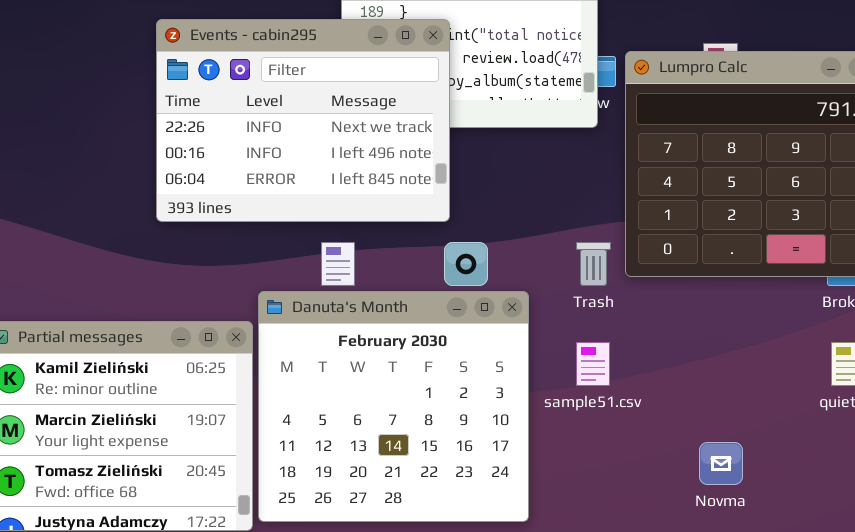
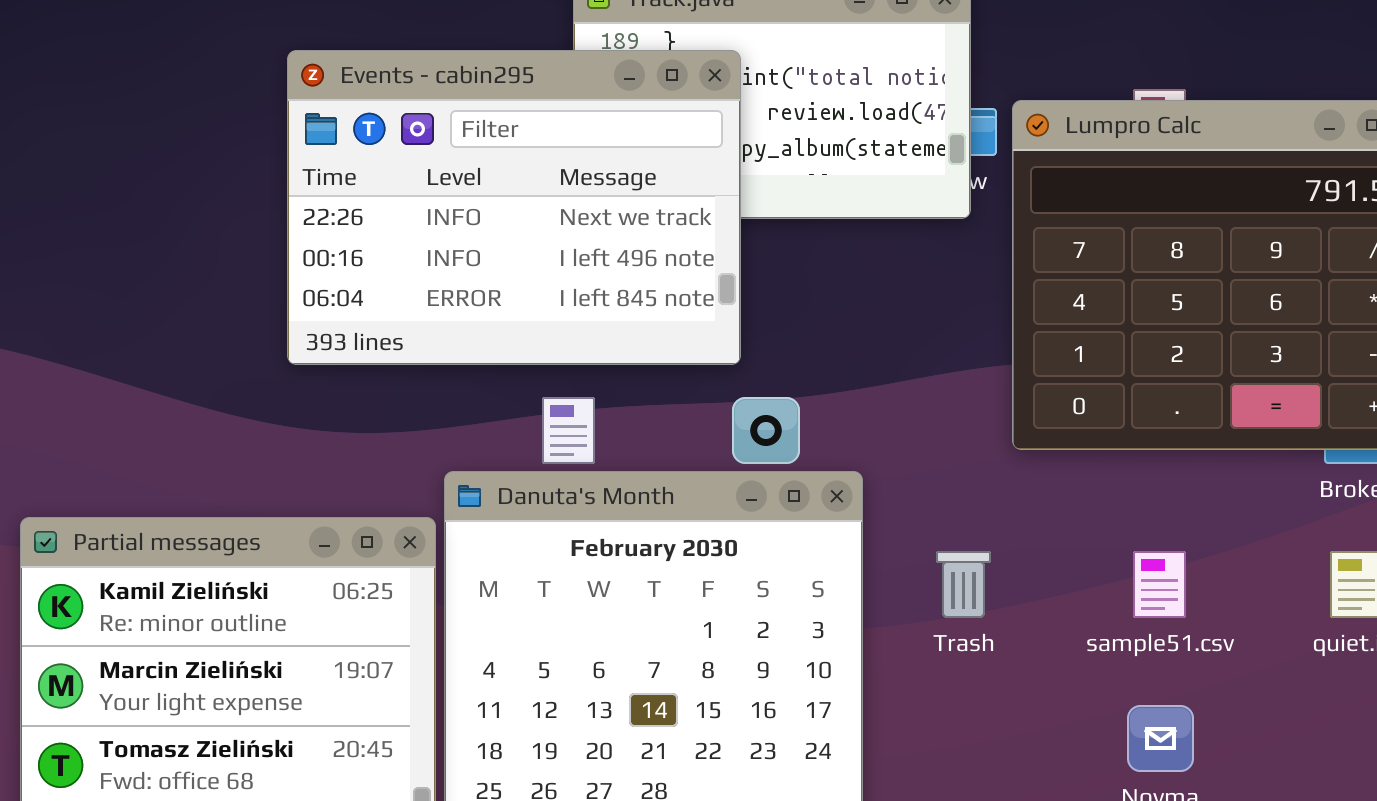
Trash: [576,242,611,286] -> [936,551,991,618], moved
sample51.csv: [576,342,610,386] -> [1133,551,1186,618], moved

